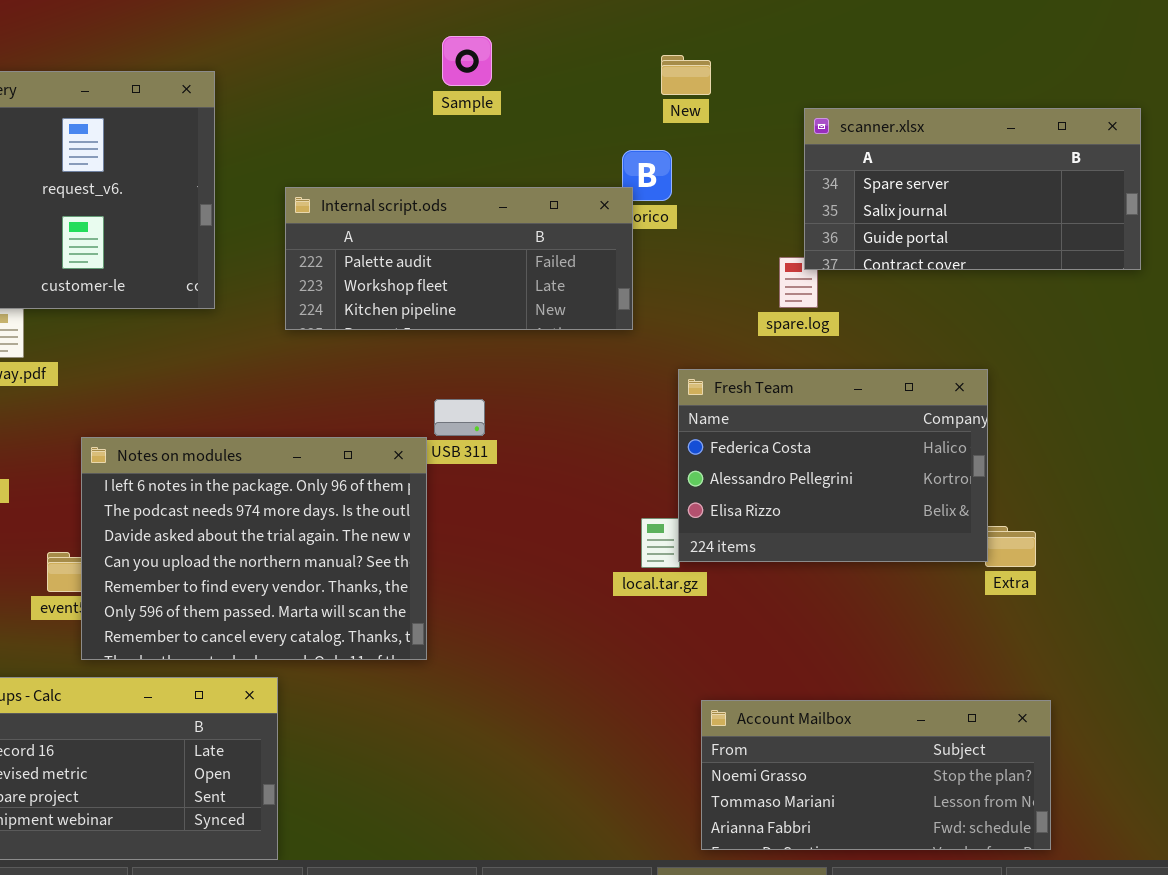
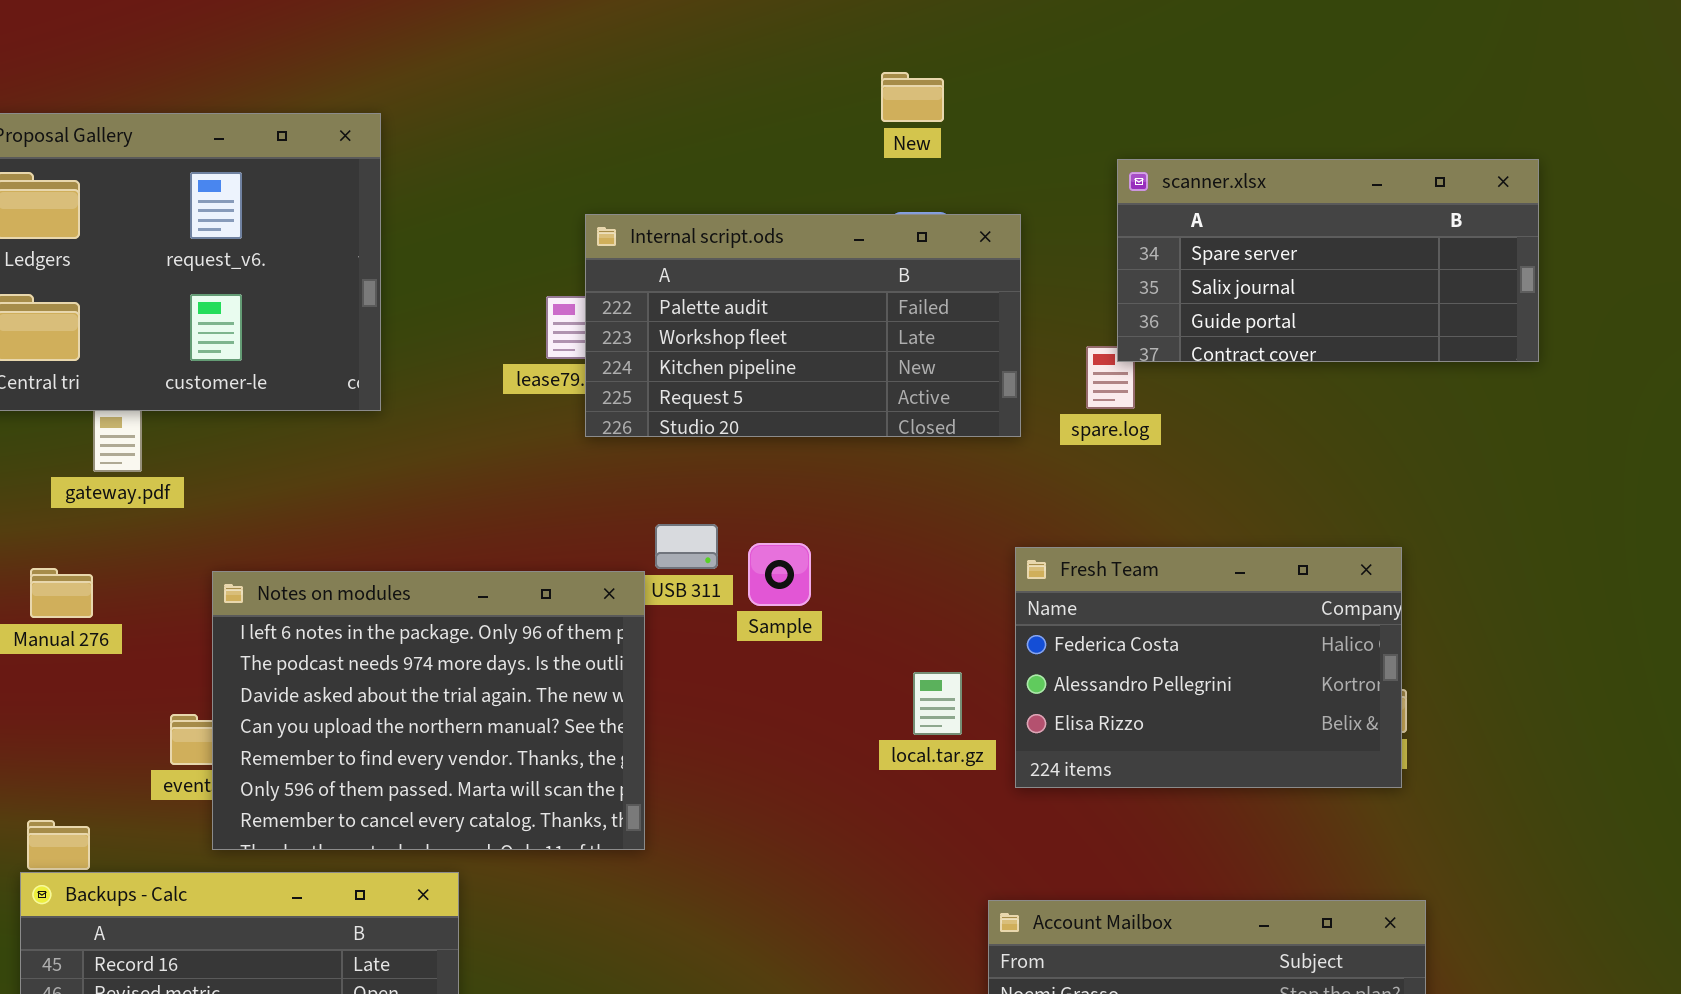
Sample: [442,36,492,86] -> [748,543,811,606], moved
New: [661,55,711,95] -> [881,72,944,122], moved
Internal script.ods: [285,187,633,330] -> [585,214,1021,437], moved, resized
Fresh Team: [678,369,988,562] -> [1015,547,1402,788], moved

